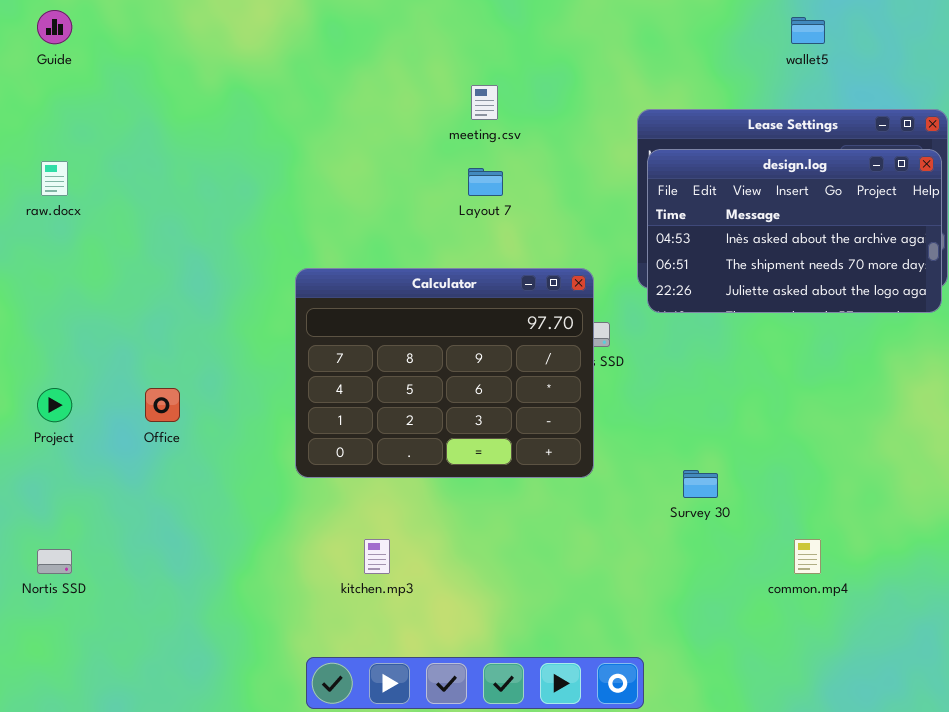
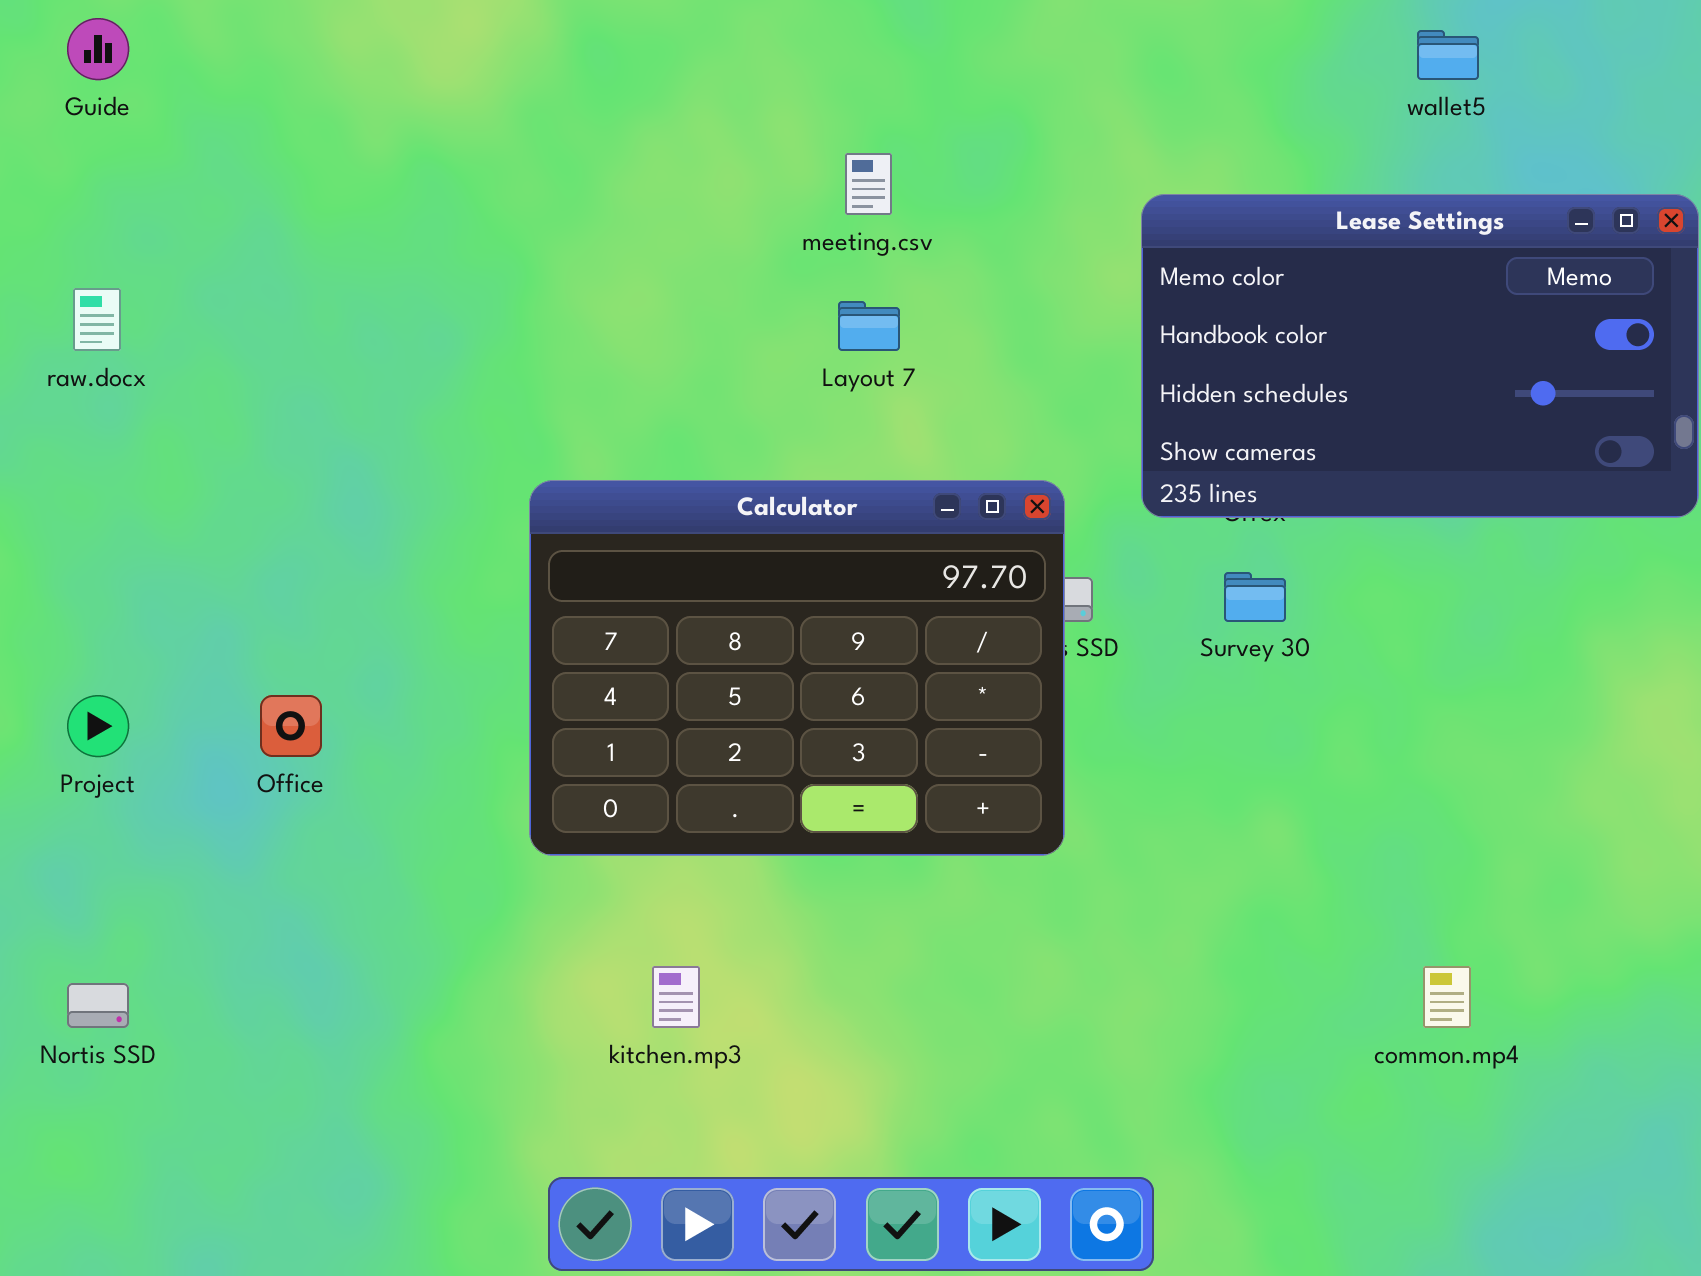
design.log: [647,149,942,313] -> none, closed
Survey 30: [683,470,718,498] -> [1224,572,1286,622], moved

